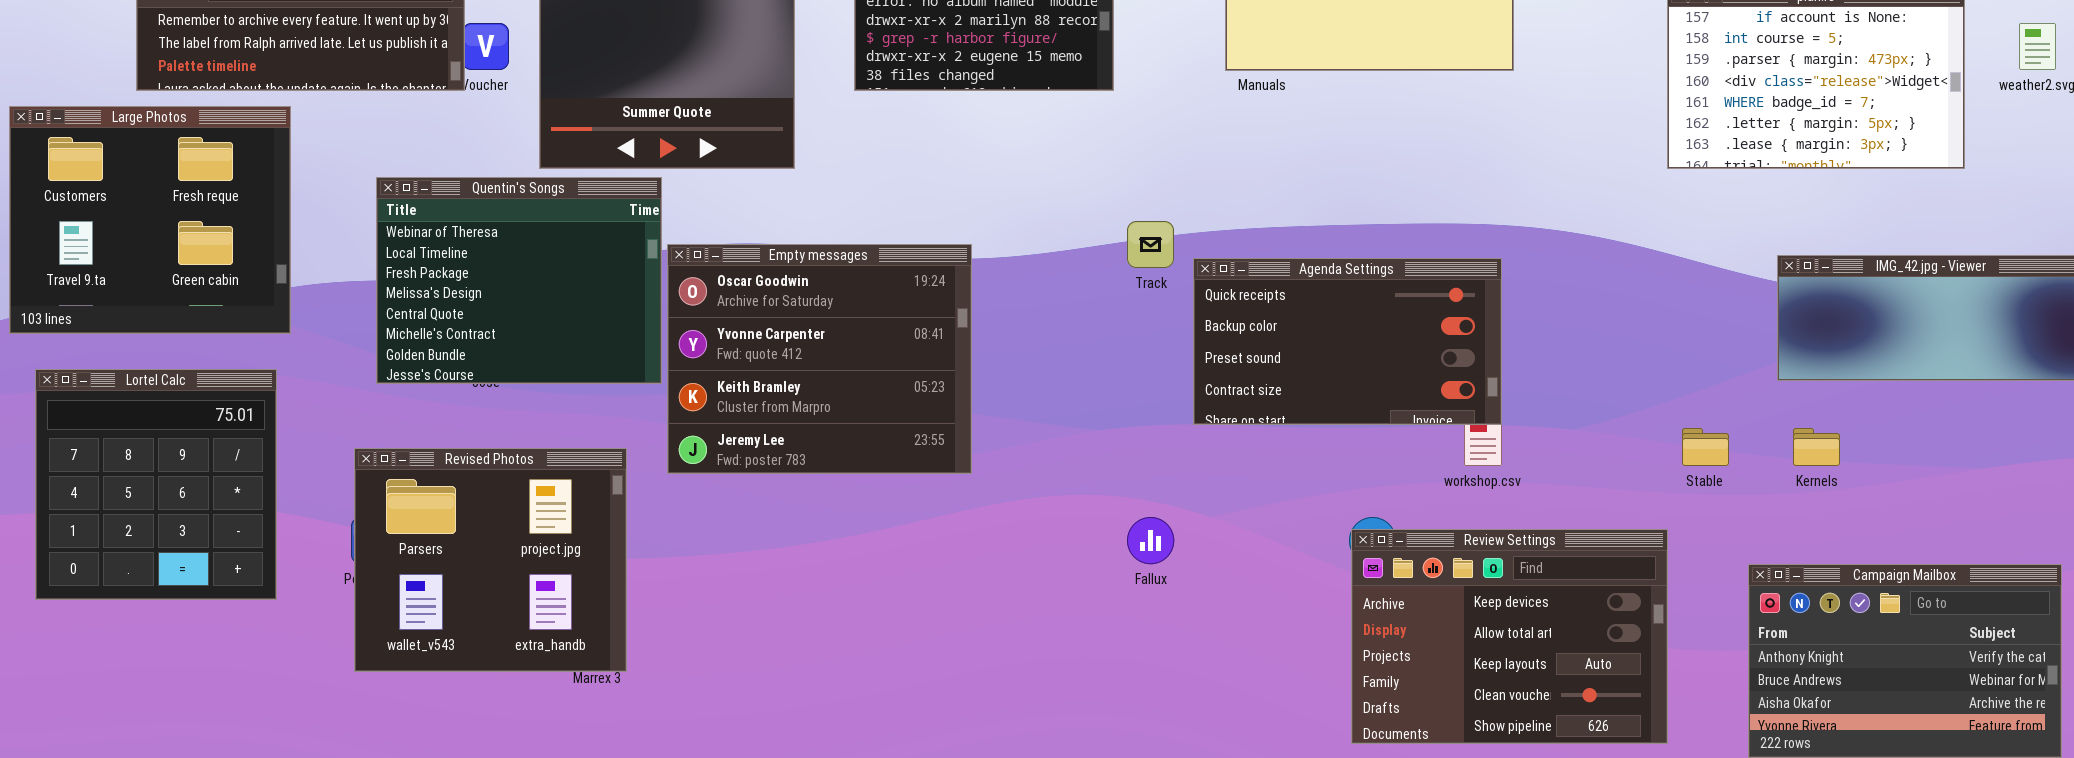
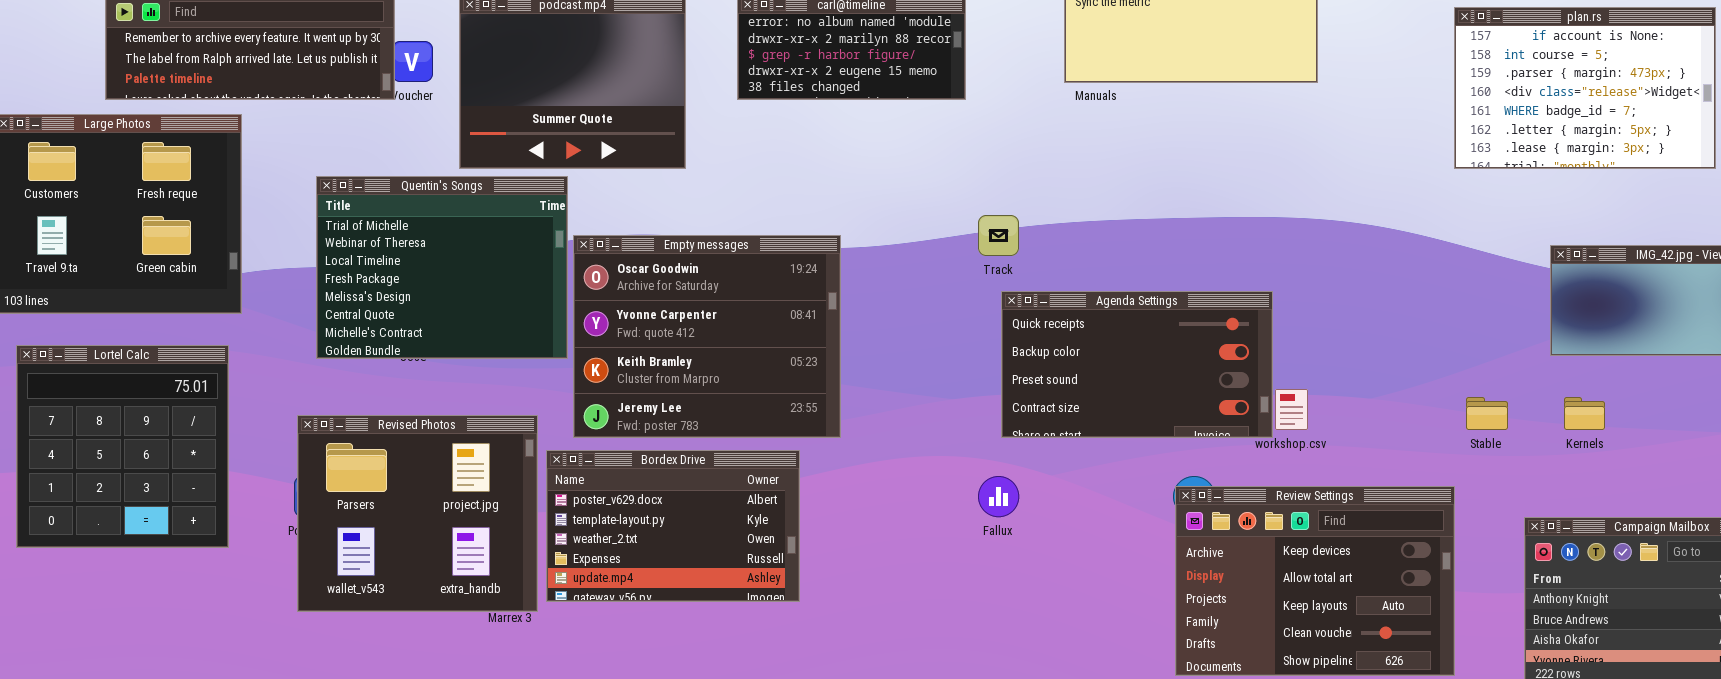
Quentin's Songs: [376,177,662,384] -> [316,176,568,359], scrolled up 1 row
Agenda Settings: [1193,258,1502,425] -> [1001,291,1273,438], moved
Bordex Drive: none -> [546,450,800,602], opened

